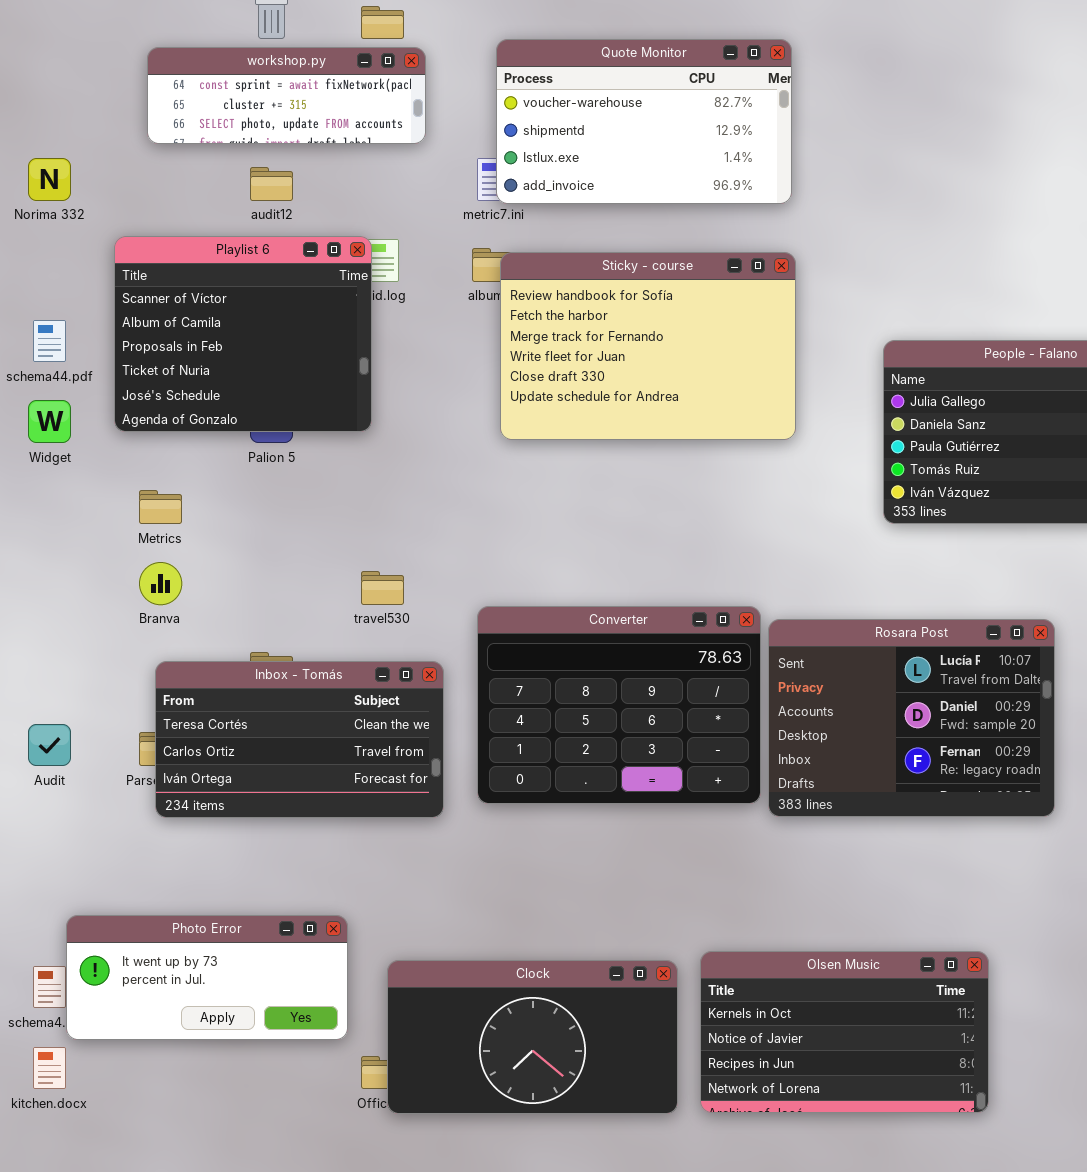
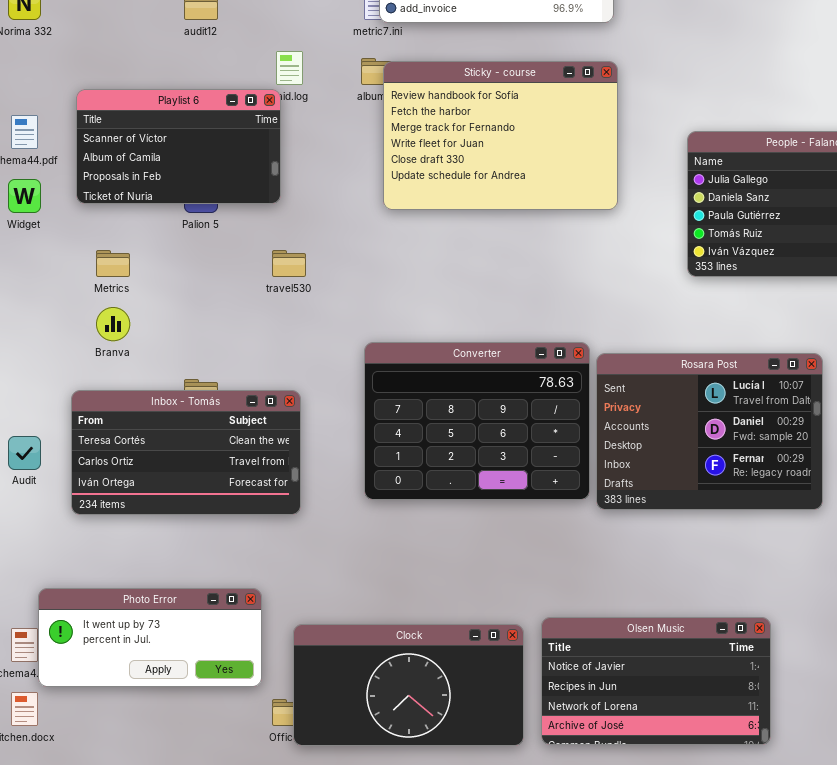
Playlist 6: [114,236,372,432] -> [76,89,281,204], resized
travel530: [361,571,404,605] -> [272,250,306,277], moved
Inbox - Tomás: [155,661,444,818] -> [71,390,301,515], moved
Olsen Music: [700,951,989,1113] -> [541,617,771,745], scrolled down 1 row

